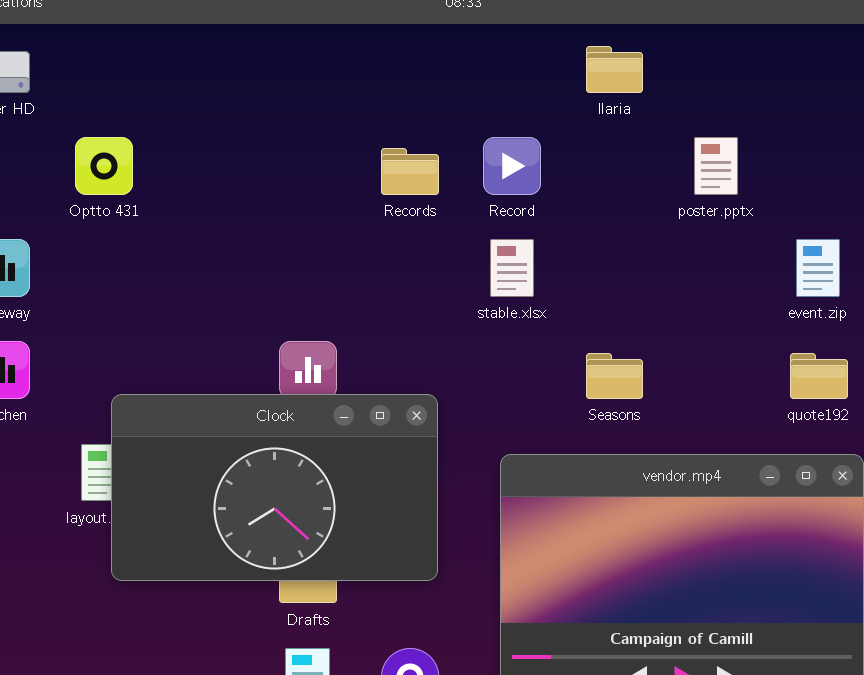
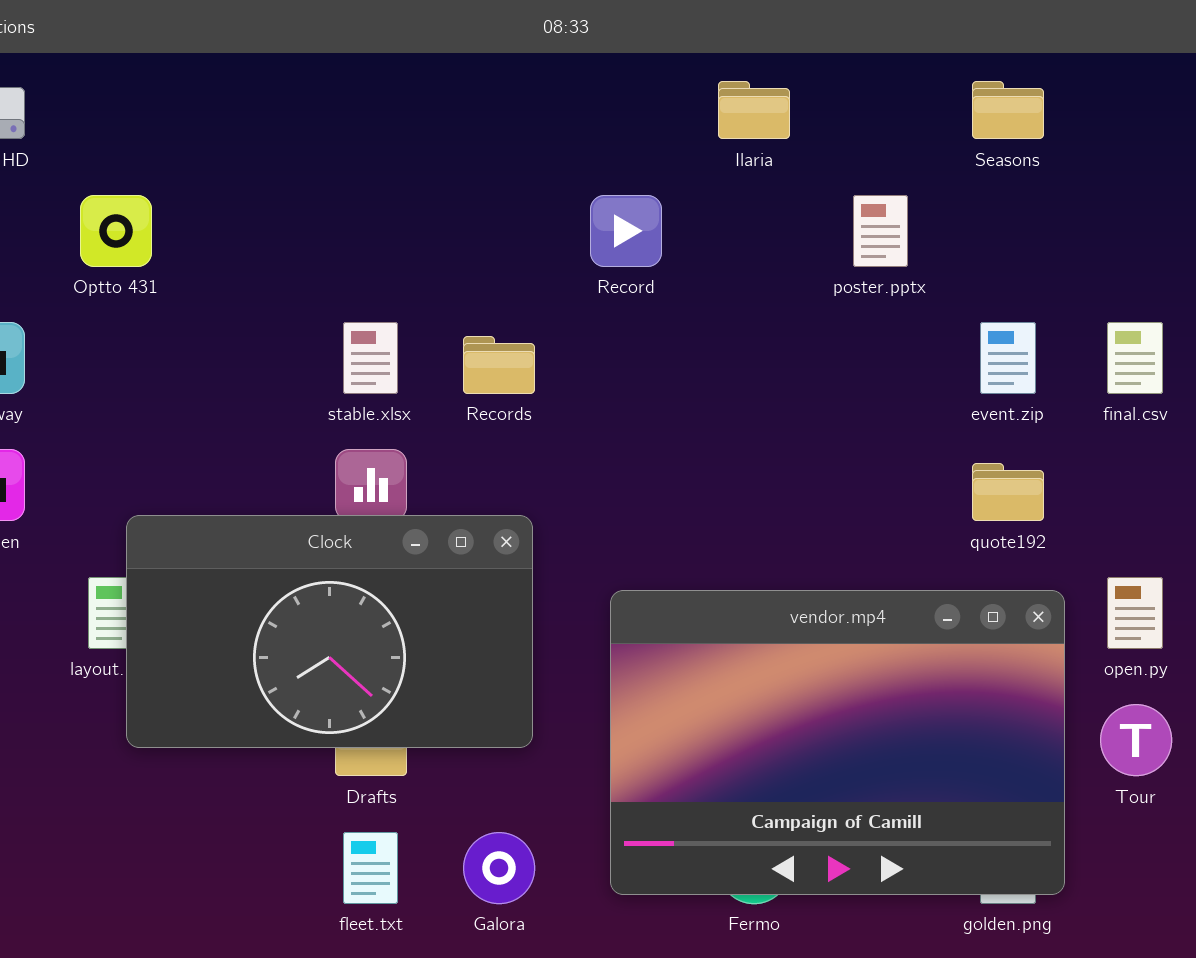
Records: [381,148,439,195] -> [463,336,535,394], moved
stable.xlsx: [490,239,534,297] -> [343,322,398,394], moved
Seasons: [586,353,643,399] -> [972,81,1044,139], moved

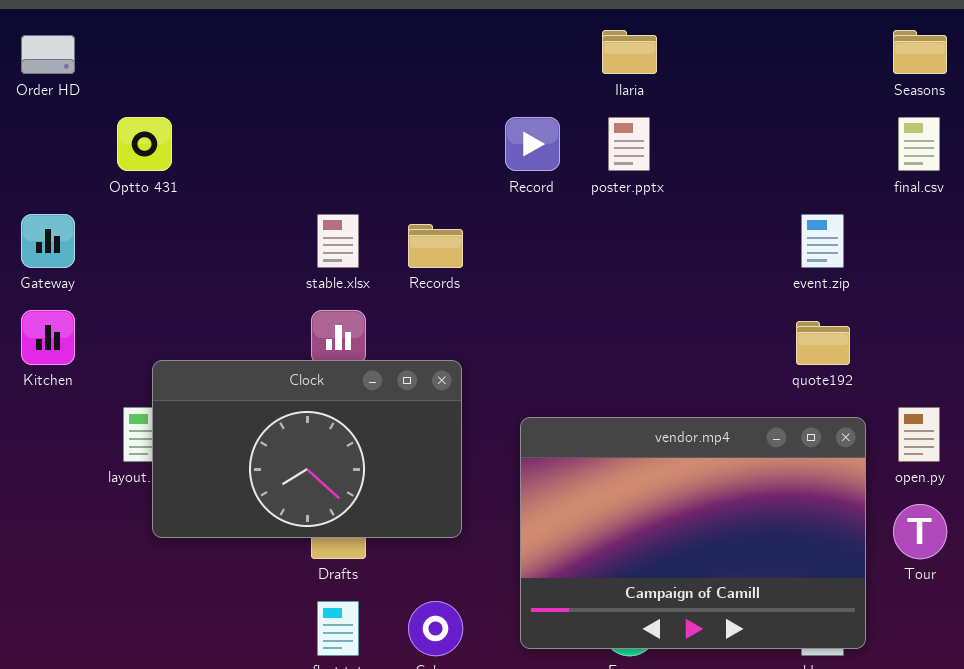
Seasons: [972,81,1044,139] -> [893,30,947,74], moved
poster.pptx: [853,195,908,267] -> [608,117,650,171], moved
final.csv: [1107,322,1163,394] -> [898,117,940,171], moved

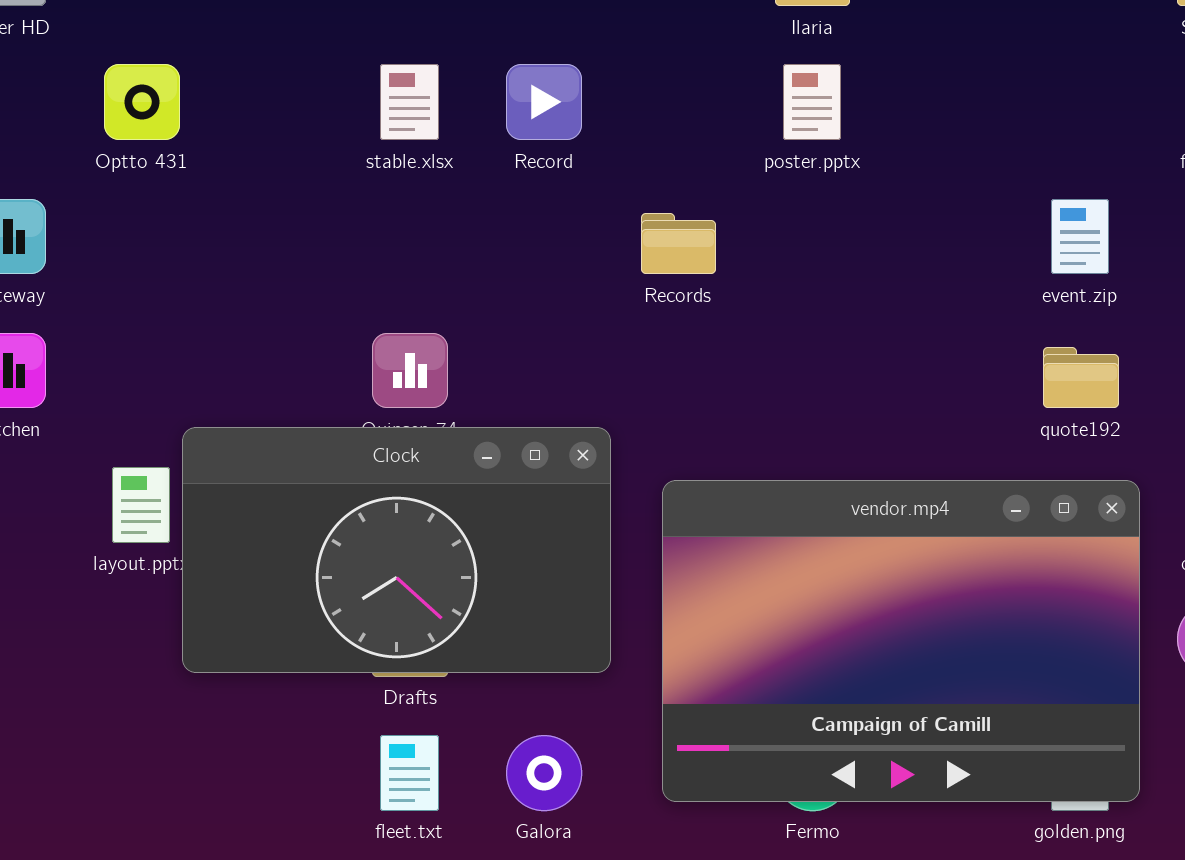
Record: [505,117,560,171] -> [506,64,582,140], moved
stable.xlsx: [317,214,359,268] -> [380,64,439,140], moved
Records: [408,224,463,268] -> [641,213,716,274], moved
Clock: [152,360,462,538] -> [182,427,611,673], moved

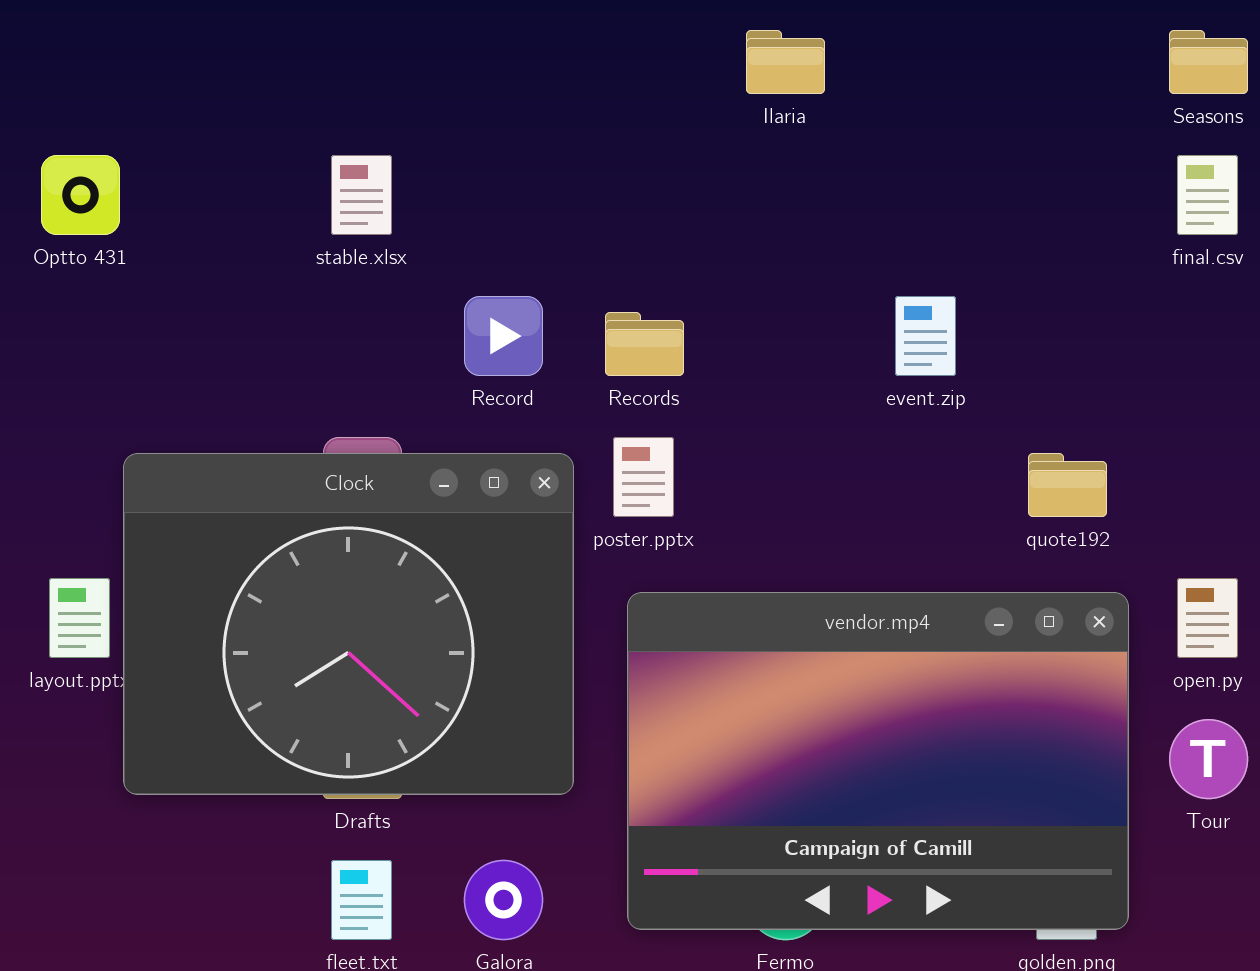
Record: [506,64,582,140] -> [464,296,543,376], moved
poster.pptx: [783,64,841,140] -> [613,437,674,517], moved
event.zip: [1051,199,1109,274] -> [895,296,956,376], moved
Clock: [182,427,611,673] -> [123,453,574,795], resized

